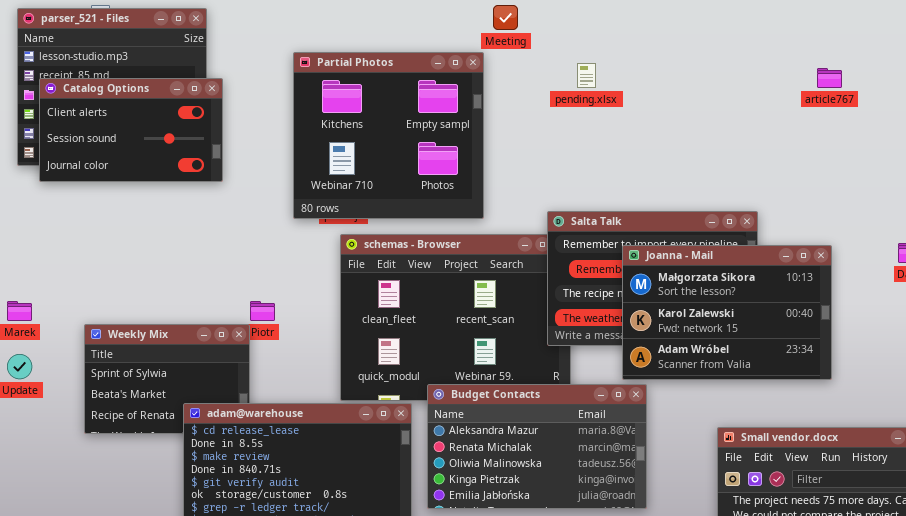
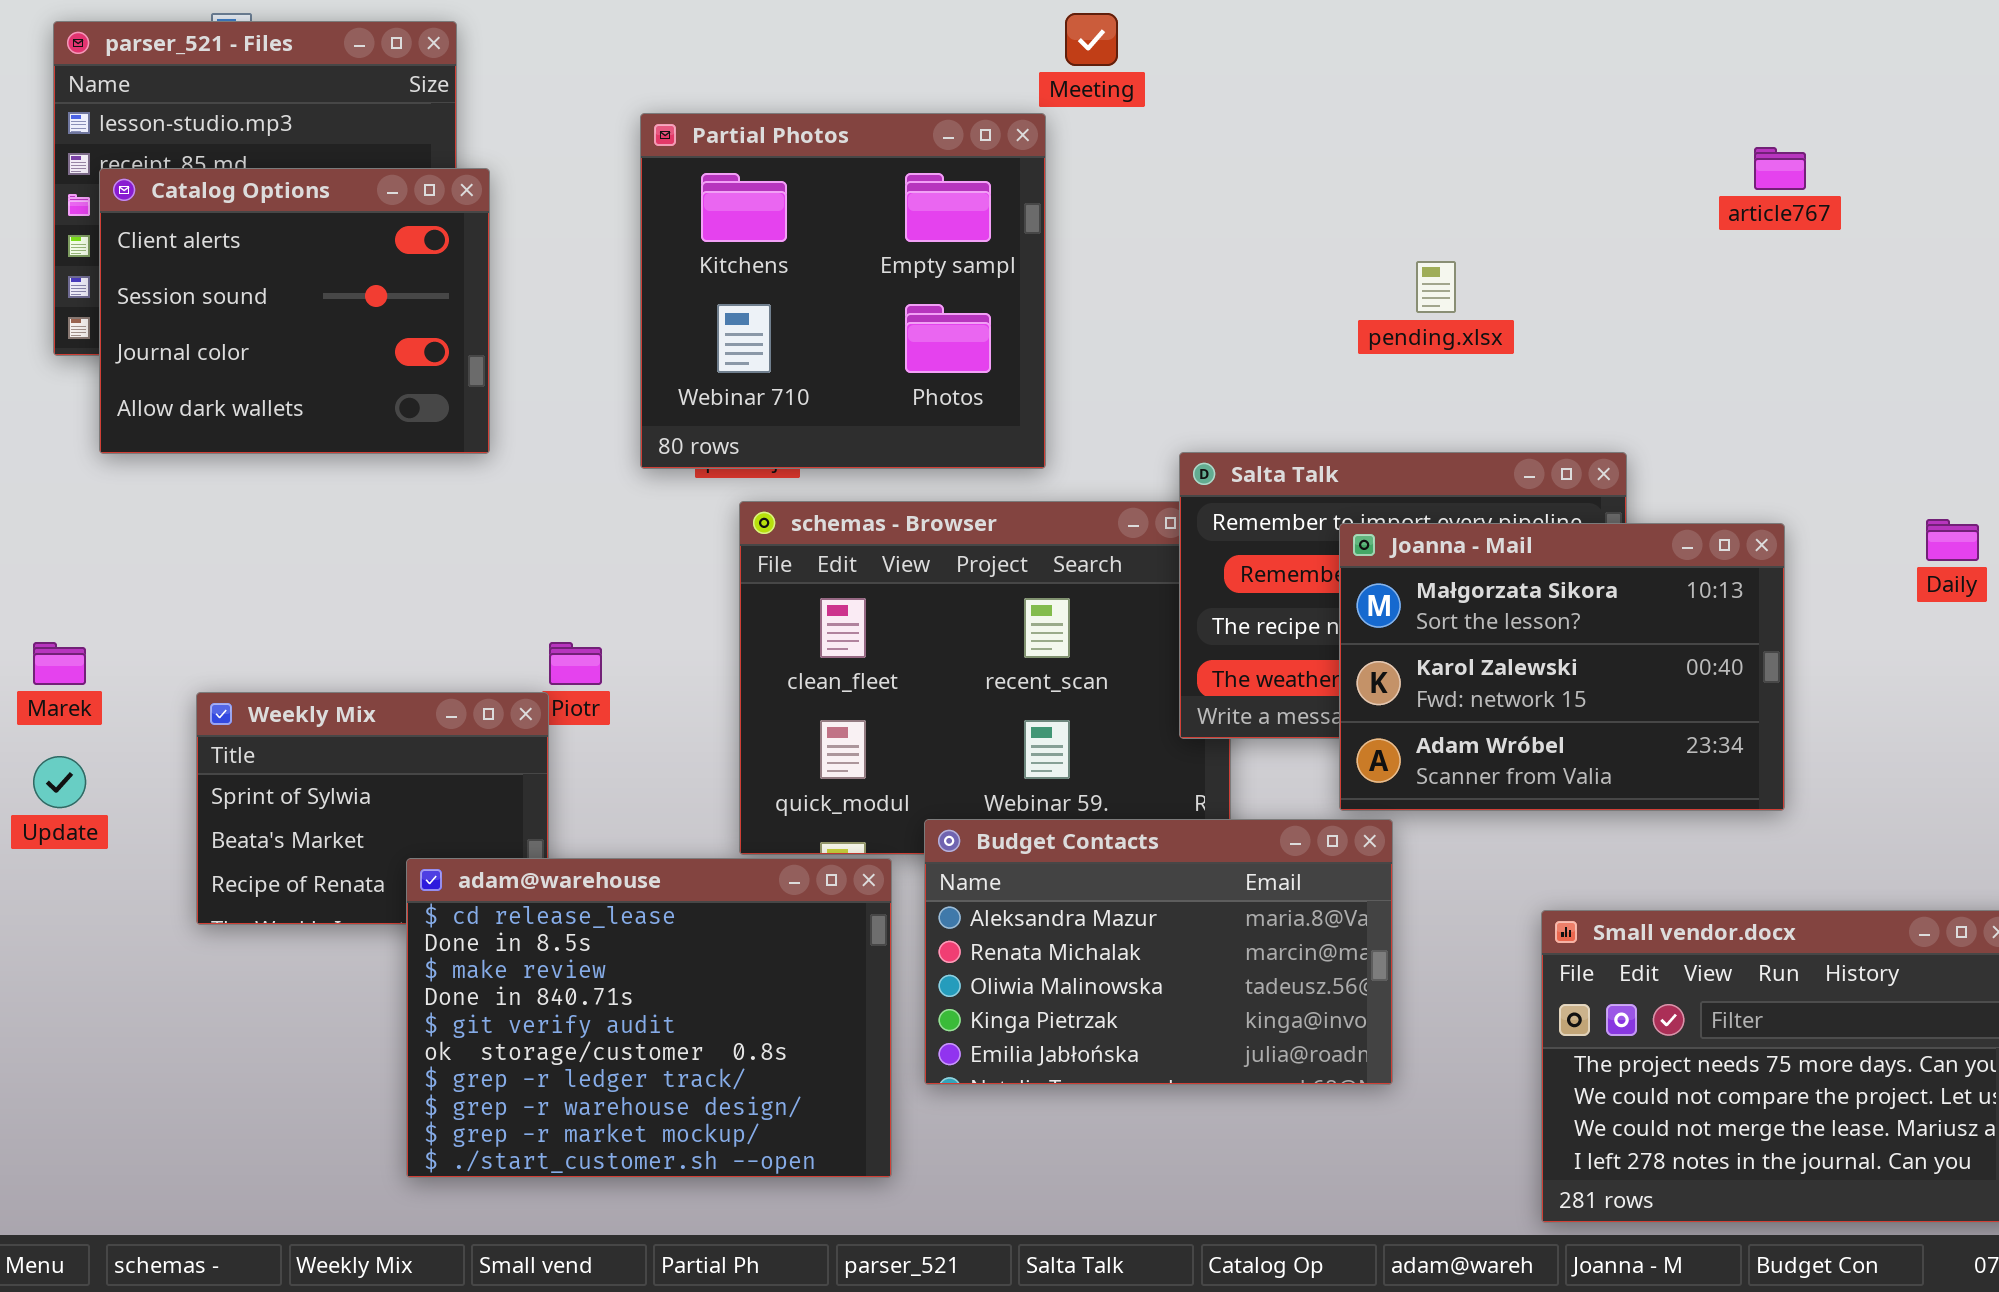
pending.xlsx: [577,63,596,88] -> [1416,261,1456,313], moved
Catalog Options: [39,78,223,182] -> [99,168,490,454], resized

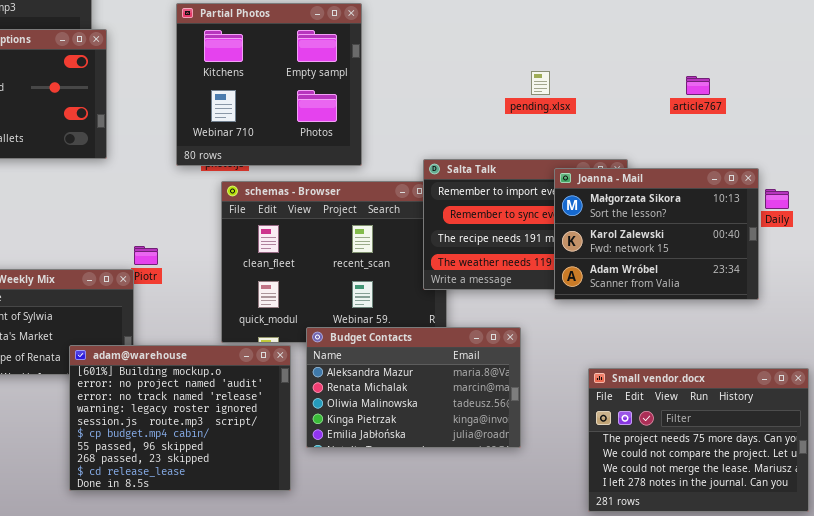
article767: [1754,147,1806,190] -> [686,76,710,95], moved
Joanna - Mail: [1339,523,1785,811] -> [554,168,759,300], moved
adam@warehouse: [406,858,892,1178] -> [69,345,291,491], scrolled up 8 rows

